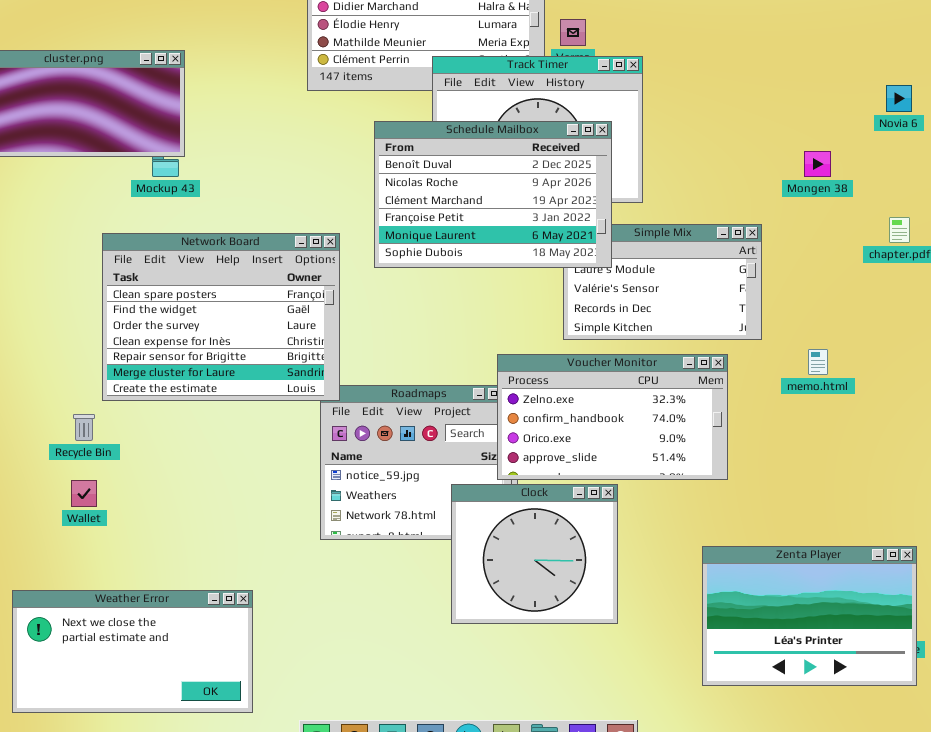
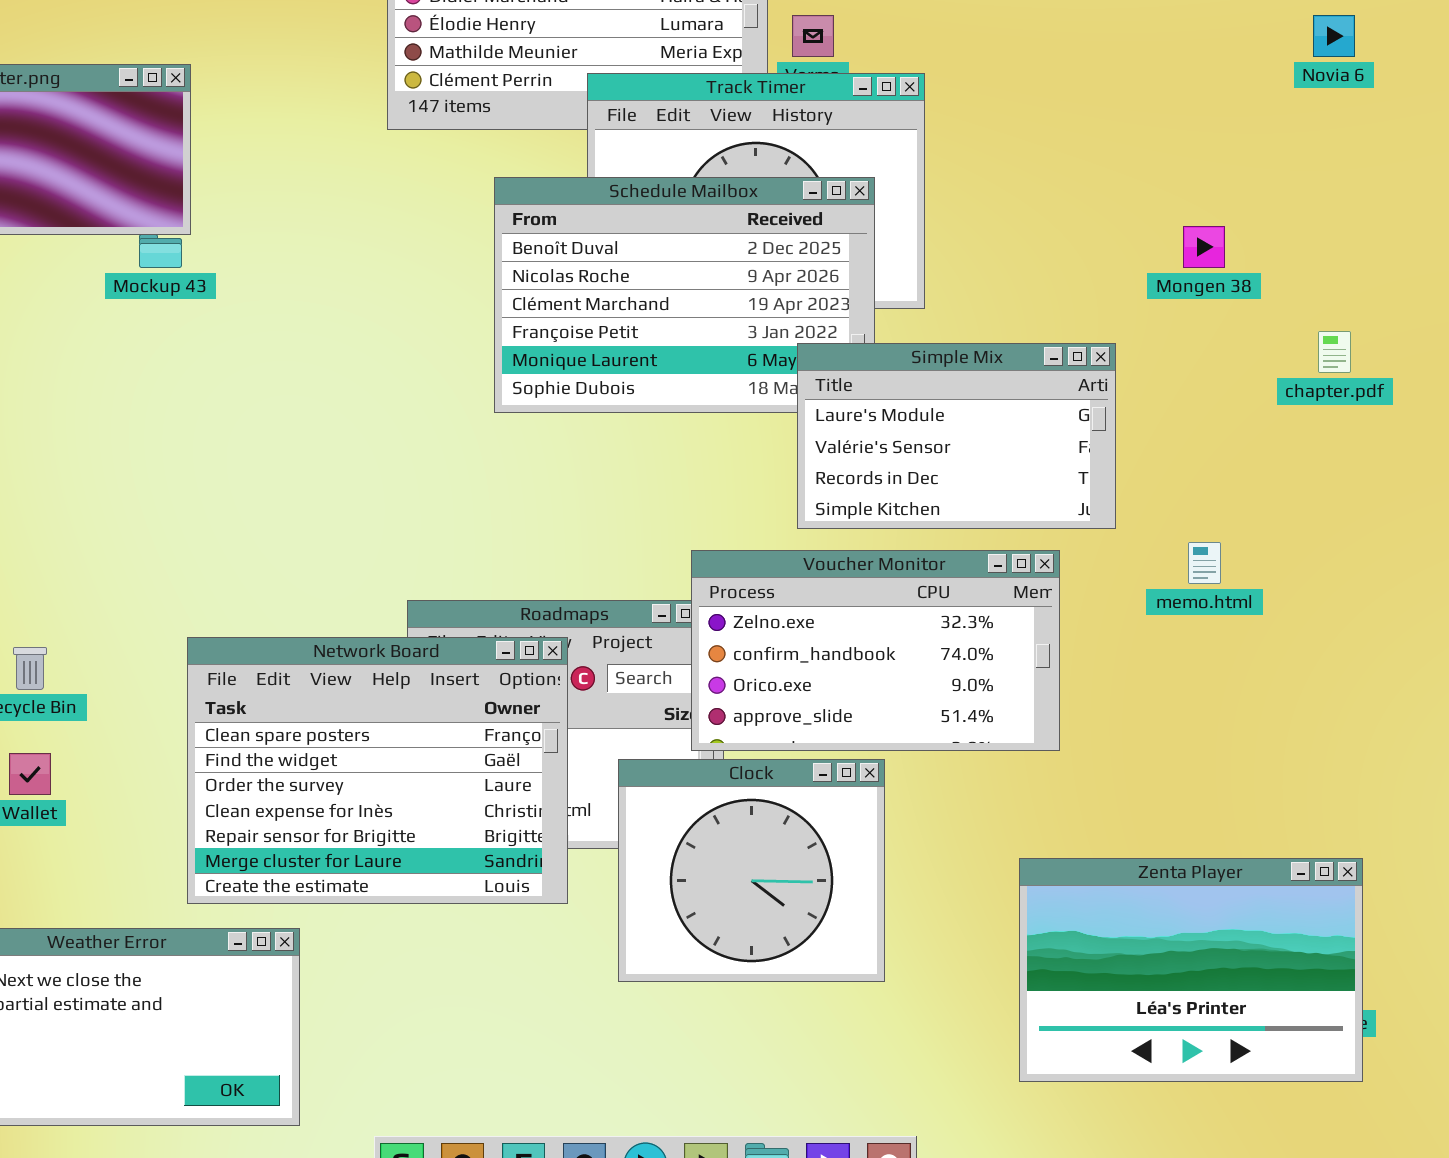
Novia 6: [886,85,912,112] -> [1313,15,1355,57], moved
Simple Mix: [563,224,762,340] -> [797,343,1116,529], raised
Network Board: [102,233,340,401] -> [187,637,568,904], moved

